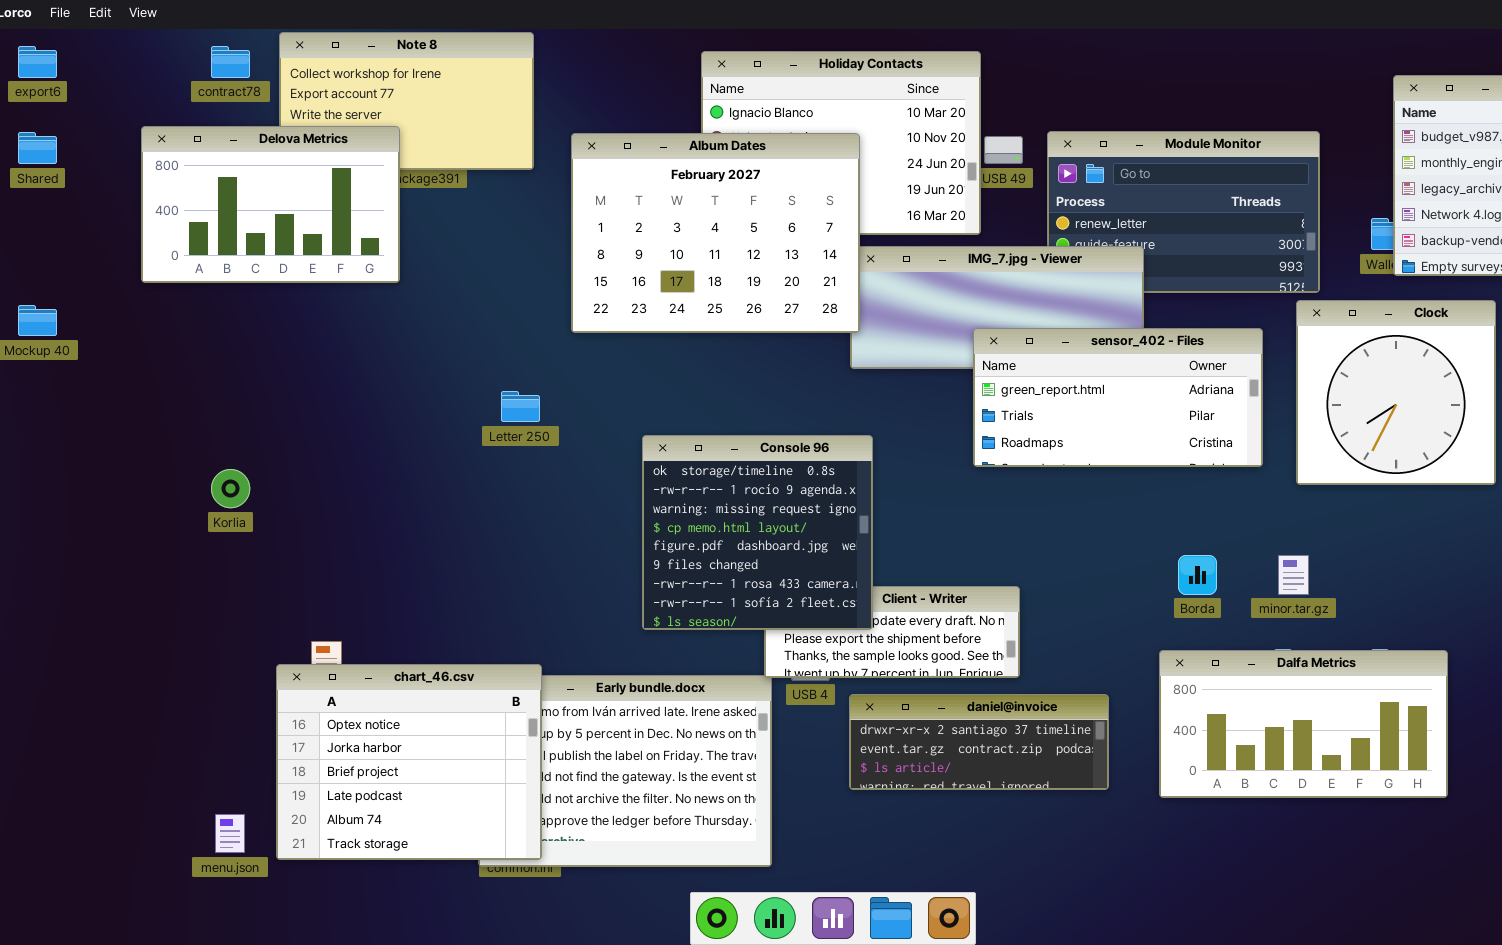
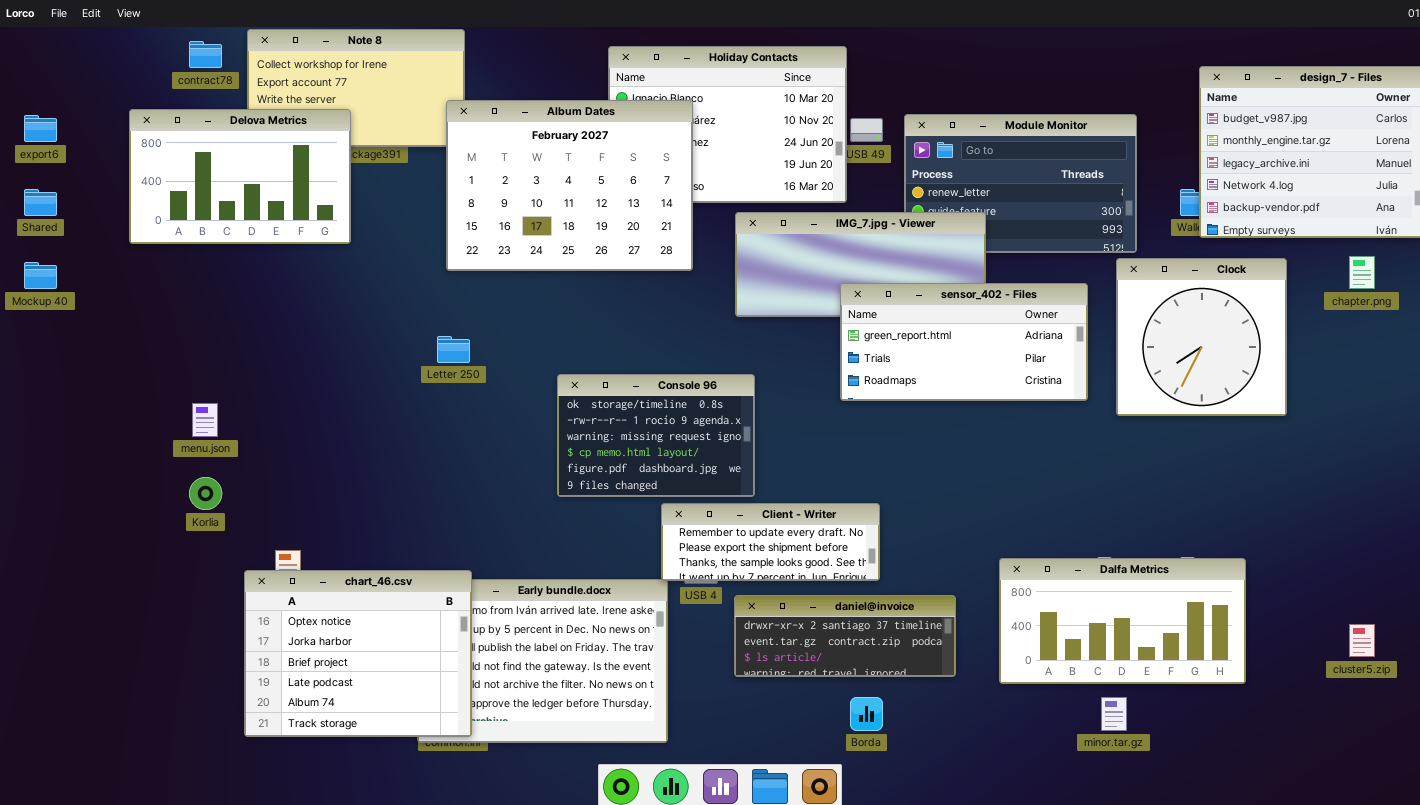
export6: [18,46,57,78] -> [24,115,57,142], moved
Shared: [18,132,57,164] -> [24,189,57,216], moved
Album Dates: [571,133,860,333] -> [446,100,693,271], moved
Console 96: [642,435,873,630] -> [557,374,755,497], resized
Korlia: [211,469,250,508] -> [189,477,222,510], moved
Borda: [1178,555,1217,595] -> [850,697,883,731], moved
minor.tar.gz: [1278,555,1309,595] -> [1101,697,1127,731], moved
menu.json: [215,814,245,853] -> [192,403,218,437], moved

